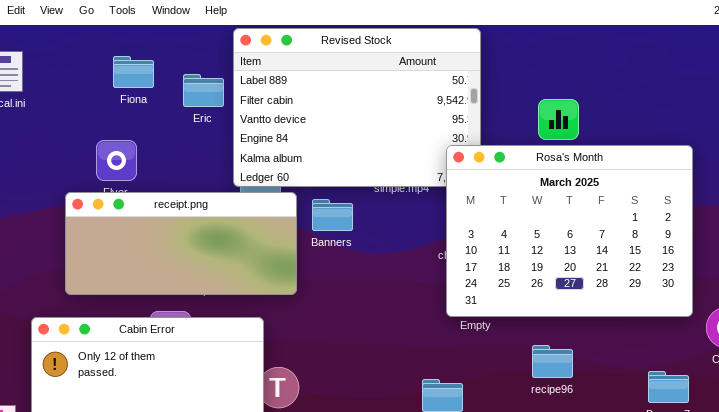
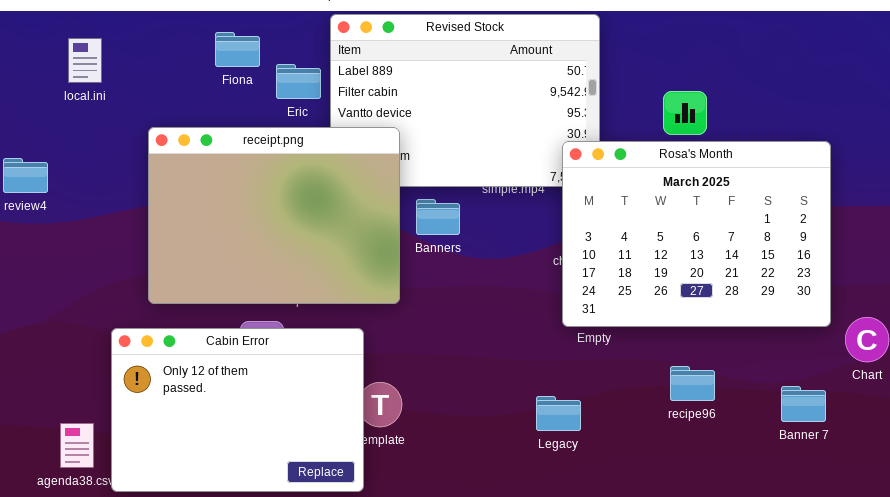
Fiona: [113,56,154,88] -> [215,32,260,67], moved
receipt.png: [65,192,297,295] -> [148,127,400,304], resized
recipe96: [532,345,573,378] -> [670,366,715,401], moved

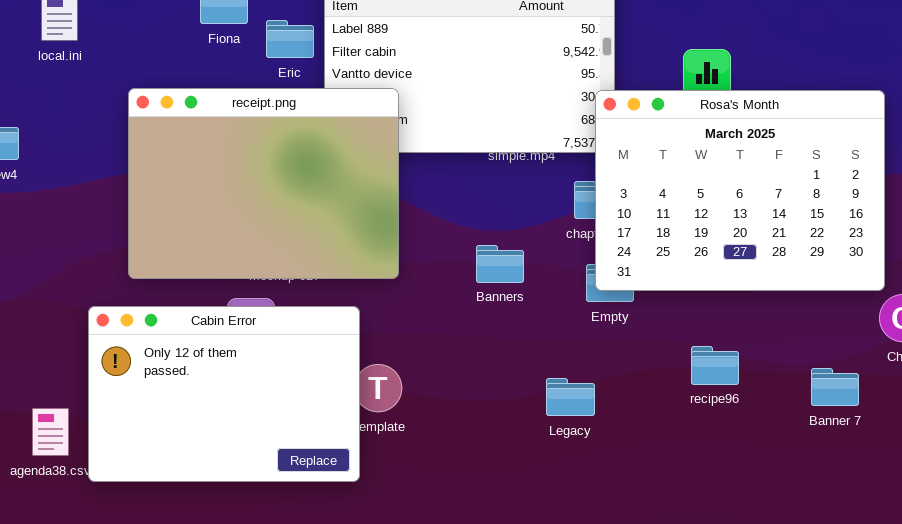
Rosa's Month: [562,141,831,327] -> [595,90,885,291], moved
Banners: [416,199,460,235] -> [476,245,524,283], moved

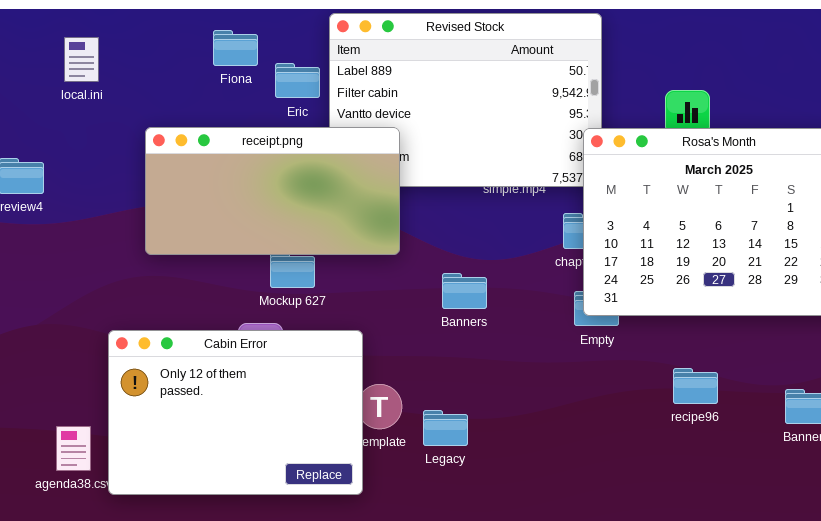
receipt.png: [128,88,399,279] -> [145,127,400,255], resized
Banners: [476,245,524,283] -> [442,273,487,309], moved
Legacy: [546,378,595,416] -> [423,410,468,446], moved

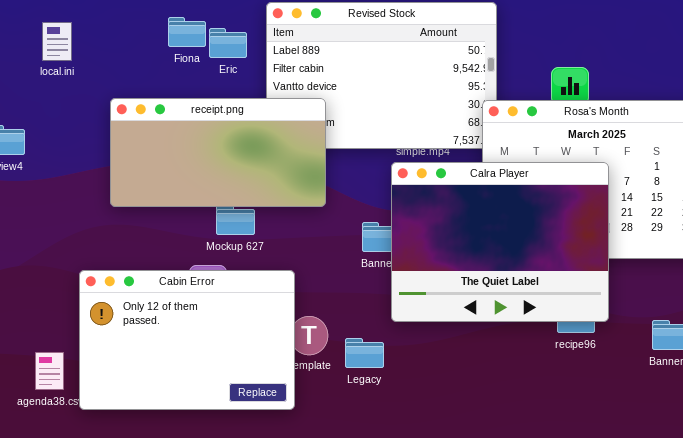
Eric: [275,63,320,98] -> [209,28,247,58], moved
Calra Player: none -> [391,162,609,322], opened

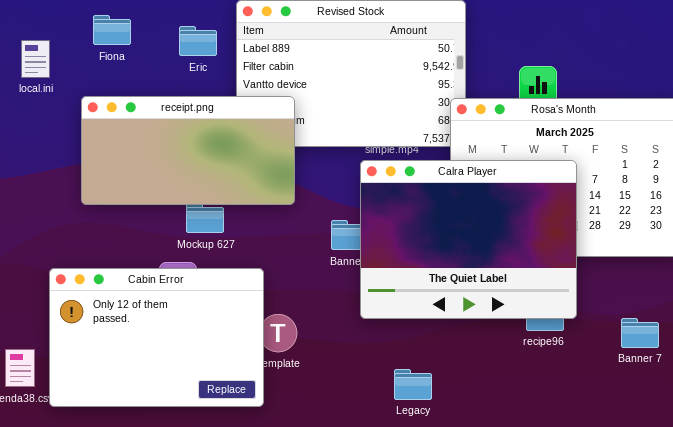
Fiona: [168,17,206,47] -> [93,15,131,45], moved
local.ini: [42,22,72,61] -> [21,40,50,78], moved
Legacy: [345,338,384,368] -> [394,369,432,400], moved

